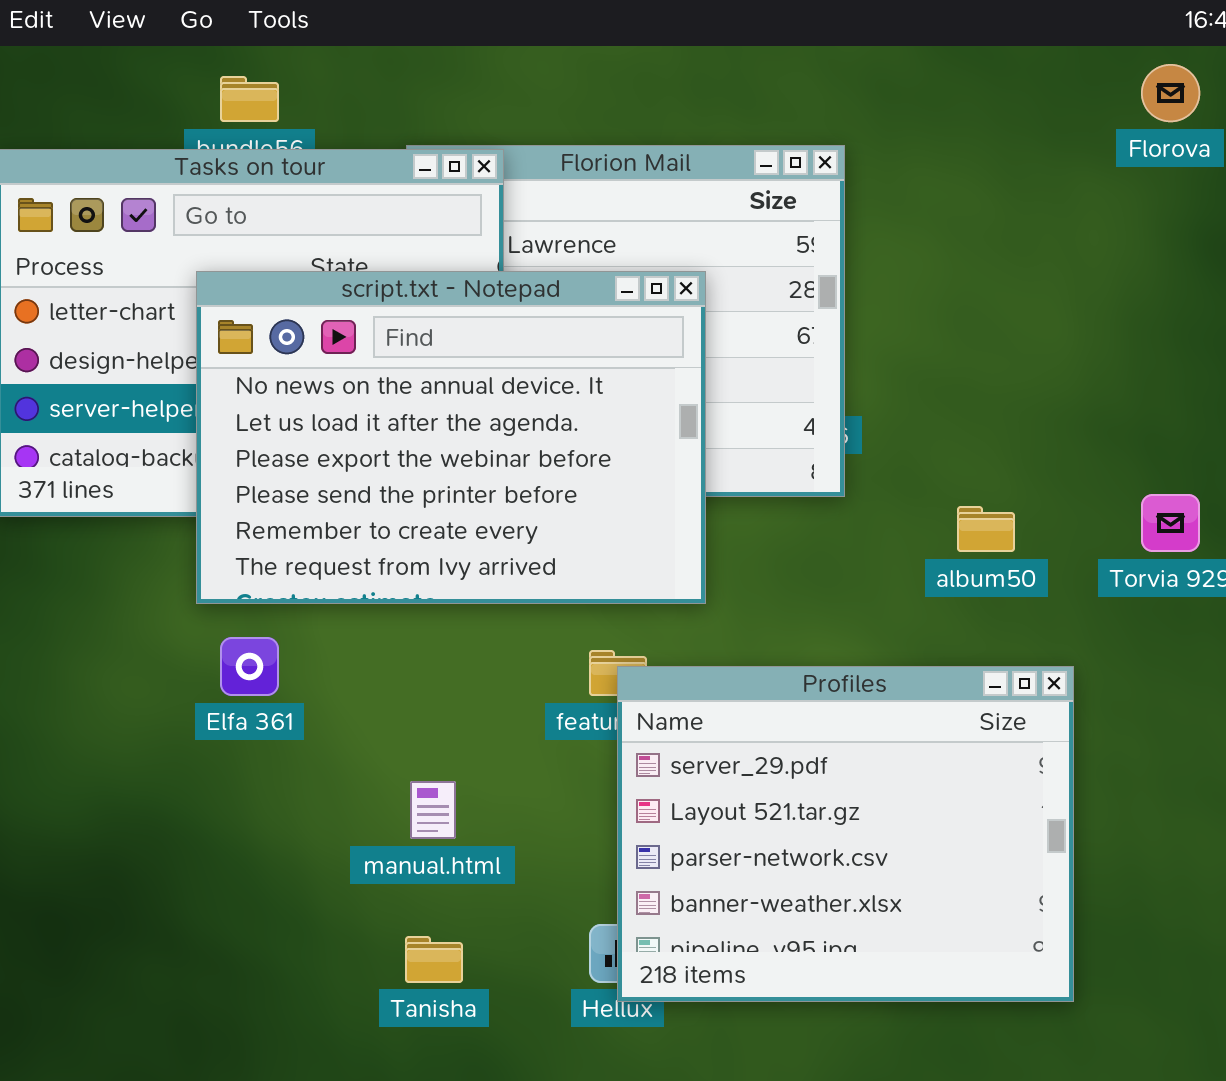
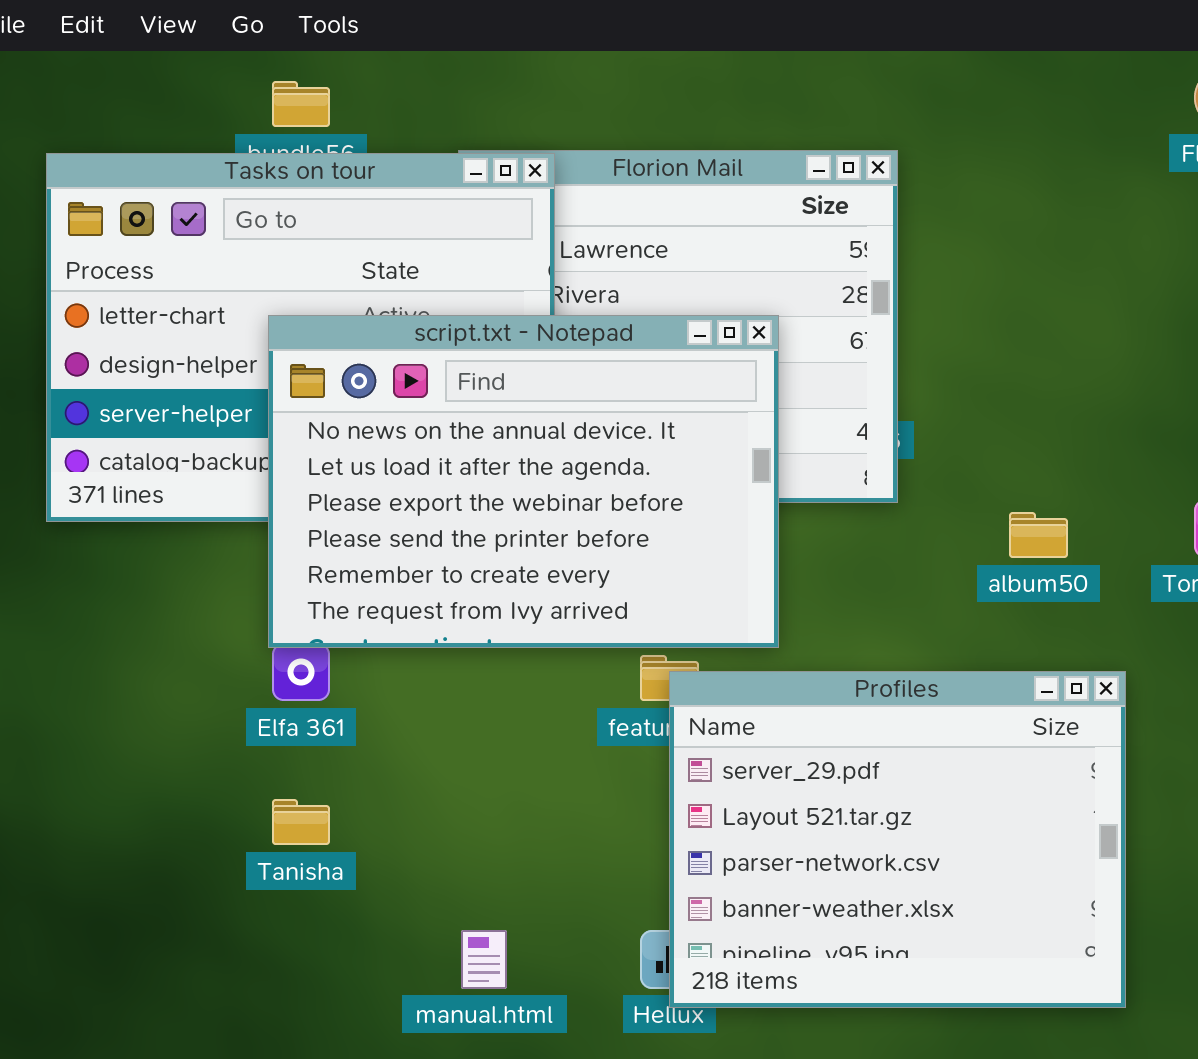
script.txt - Notepad: [196,271,706,604] -> [268,315,779,648], moved
manual.html: [410,781,456,839] -> [461,930,507,989], moved
Tanisha: [405,936,463,983] -> [272,799,330,845], moved

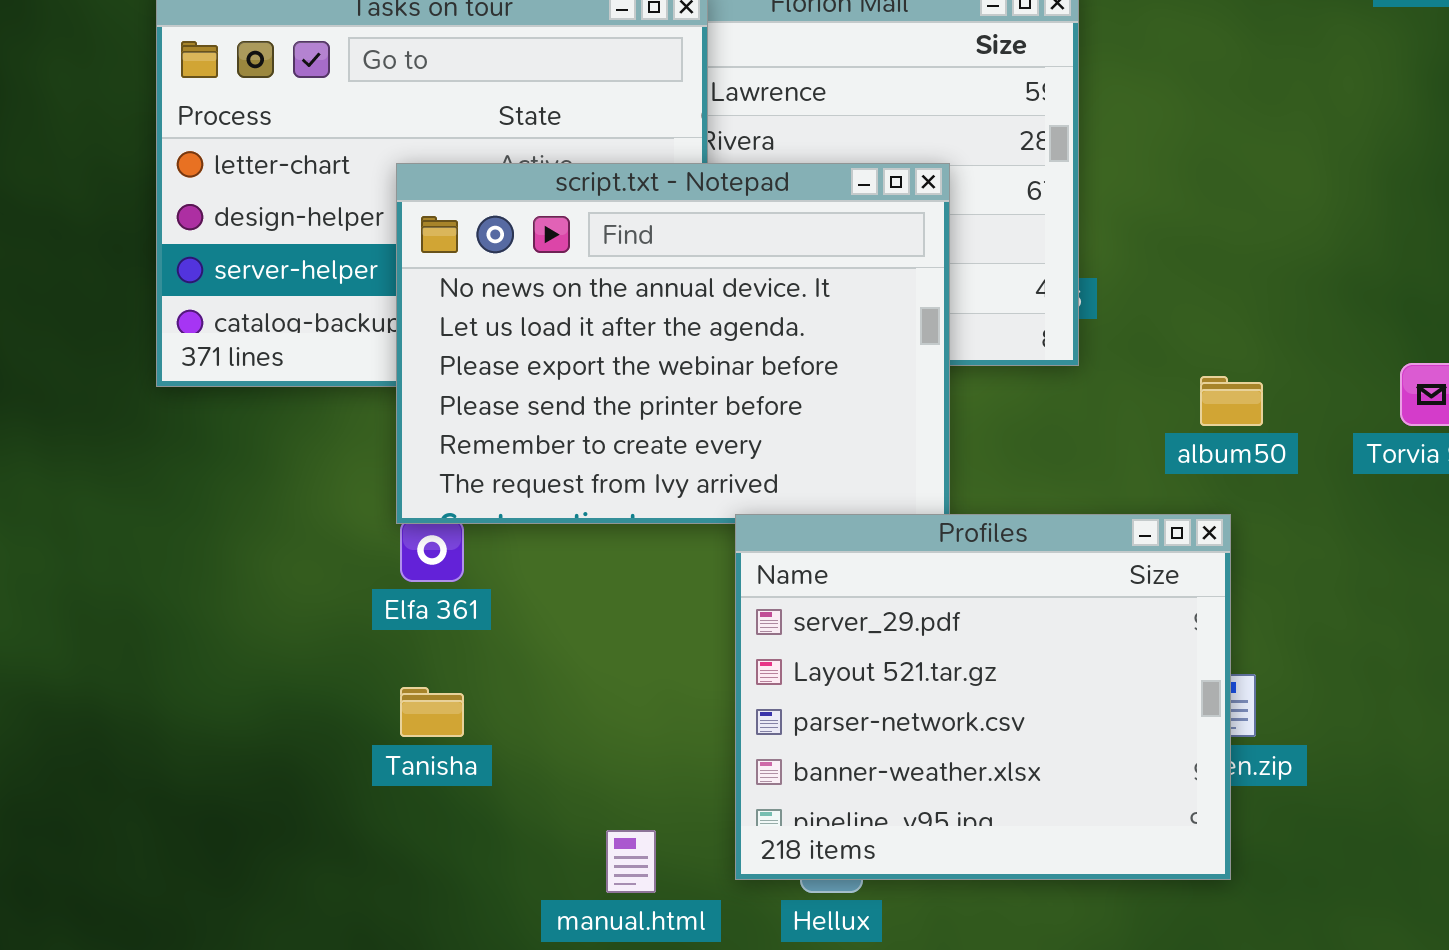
Profiles: [669,671,1126,1008] -> [735,514,1231,880], moved

